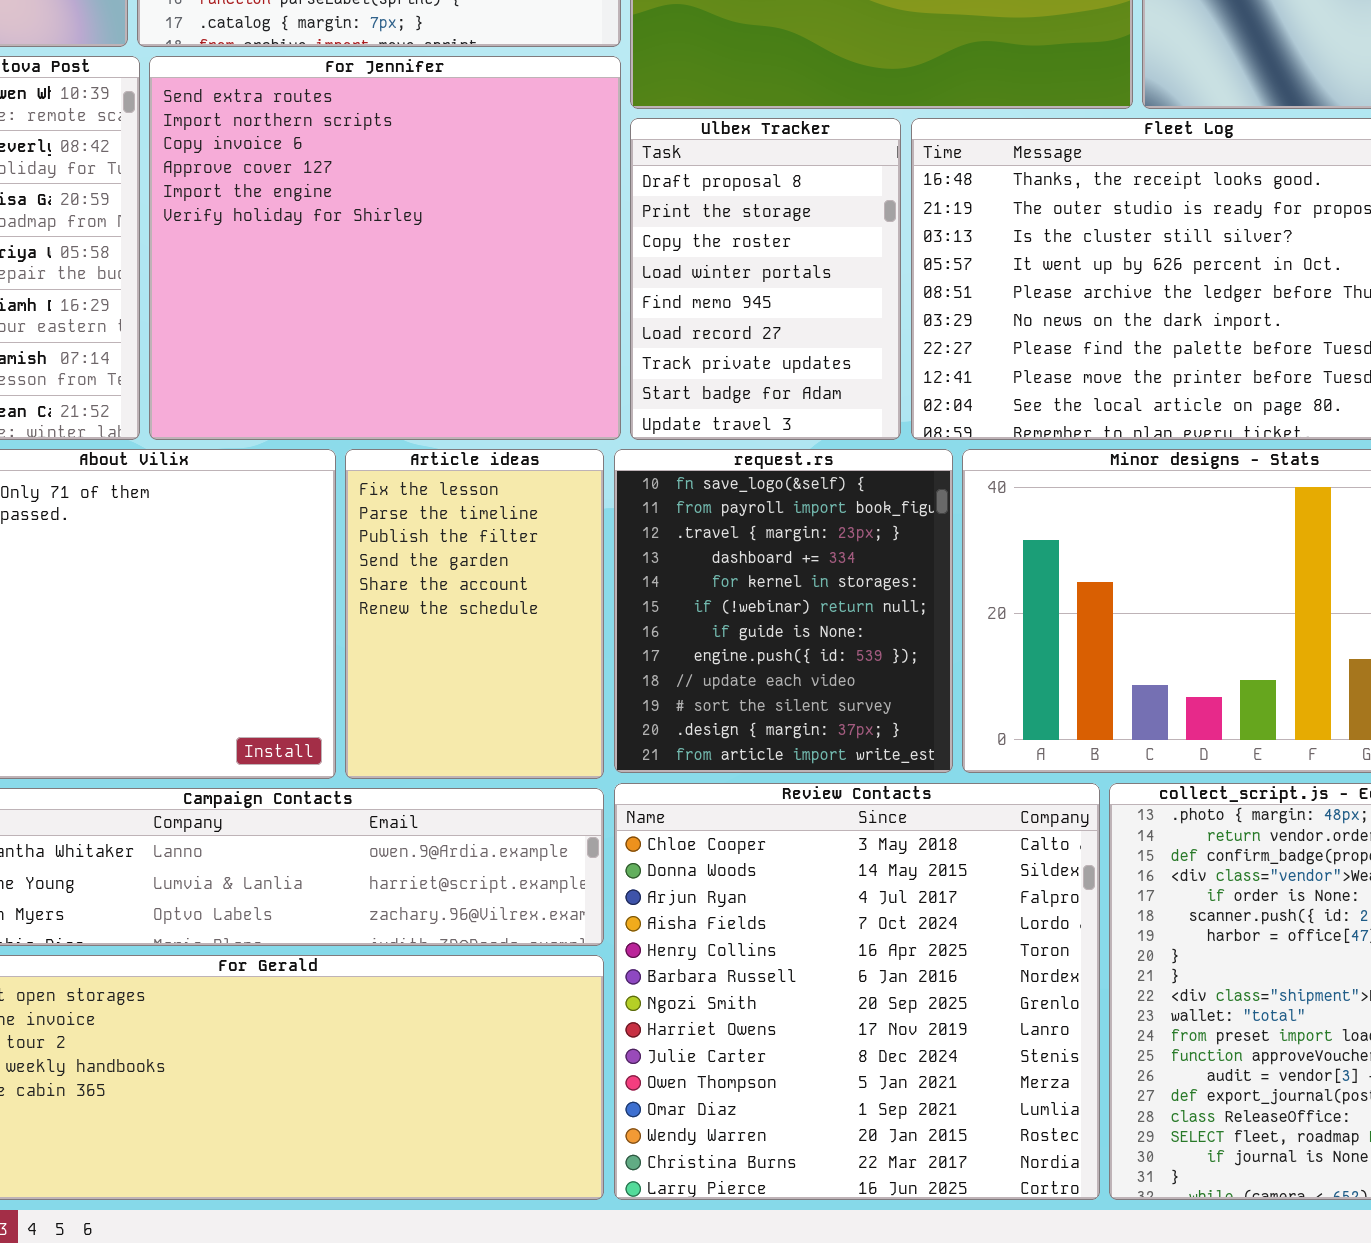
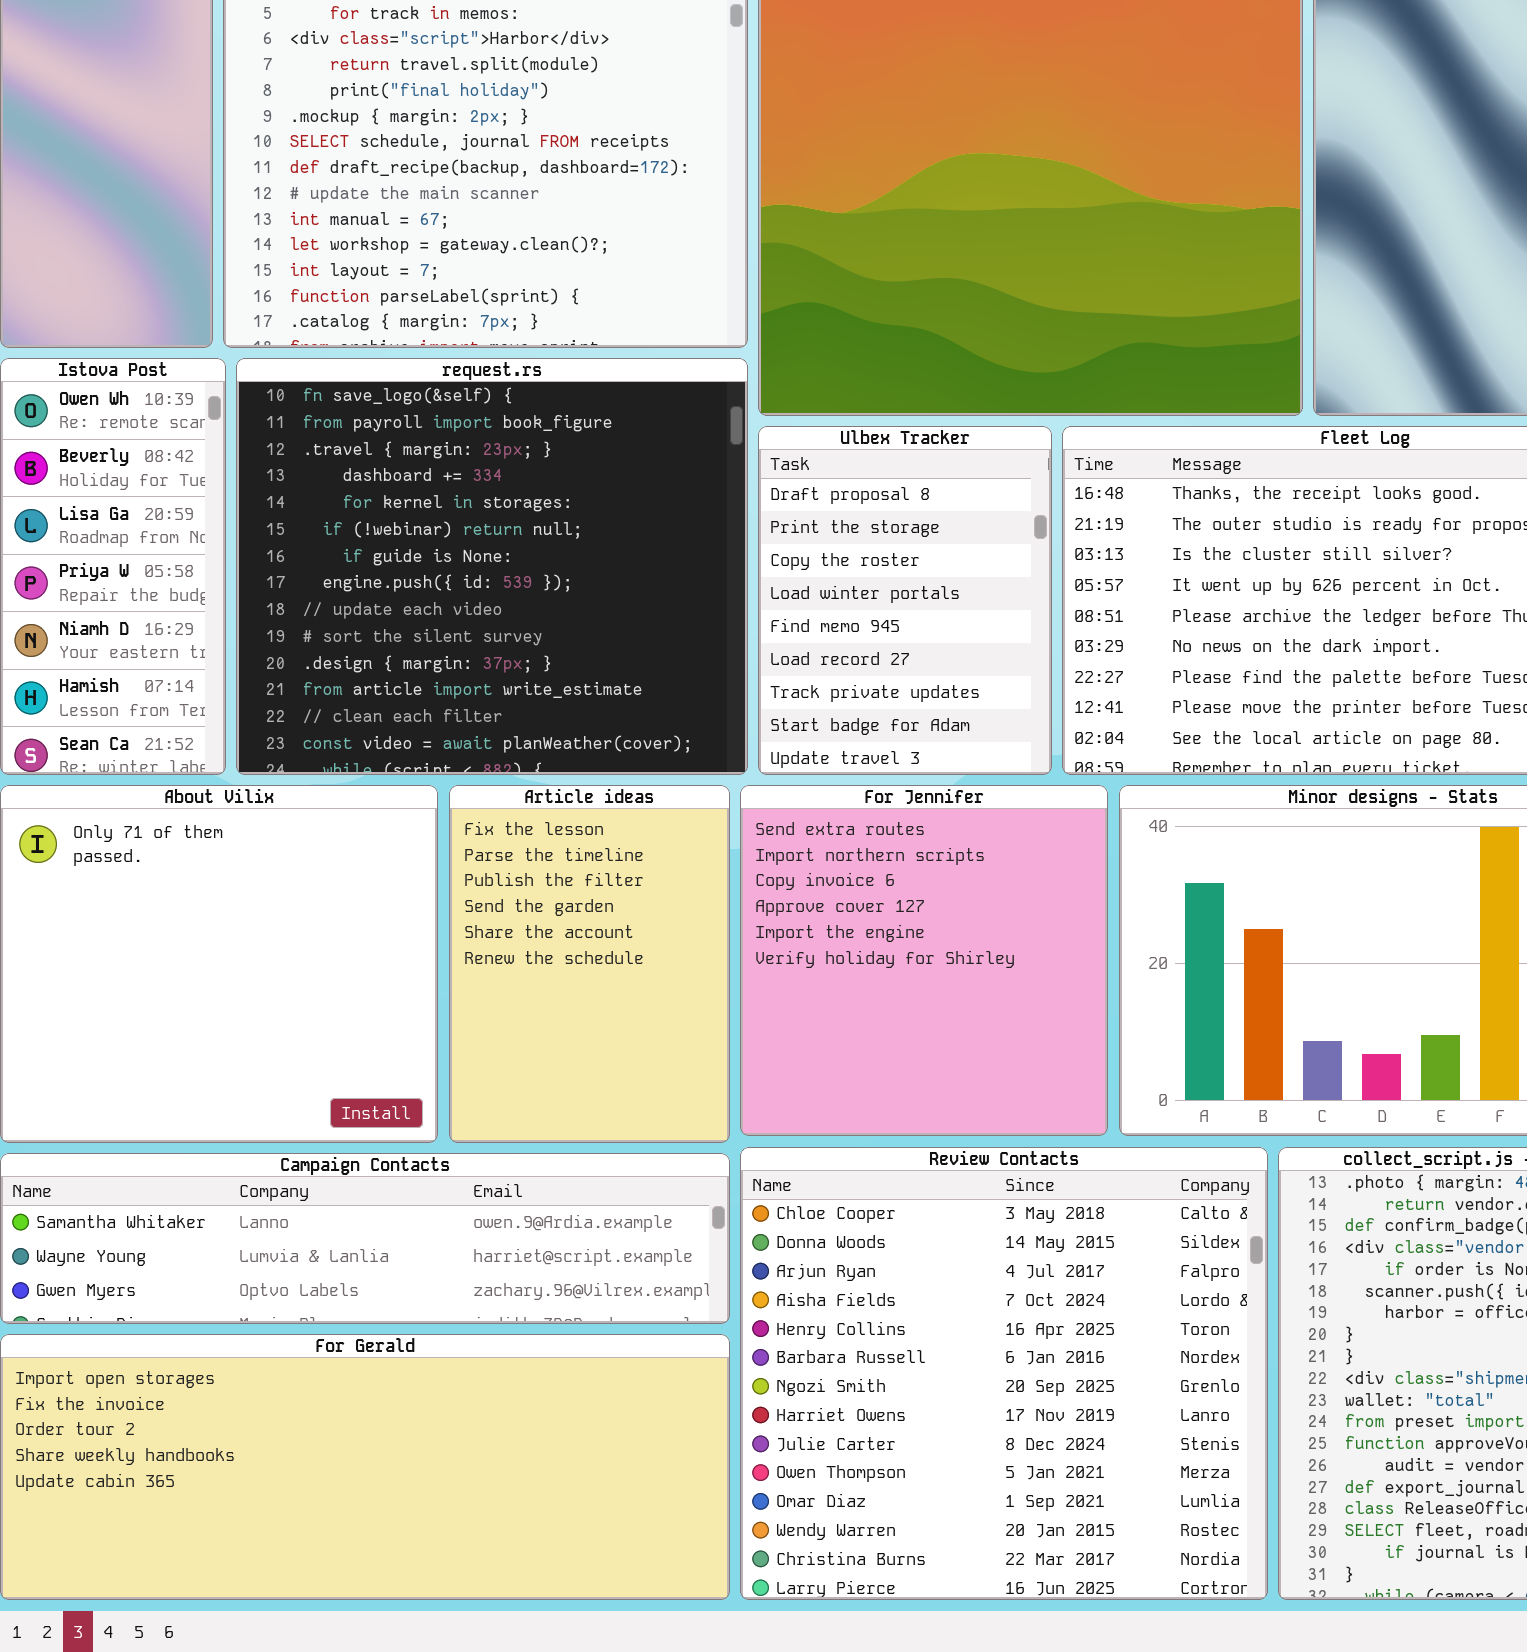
For Jennifer: [149,56,621,440] -> [740,785,1108,1136], moved, resized
request.rs: [614,449,953,773] -> [236,358,748,775], moved, resized

